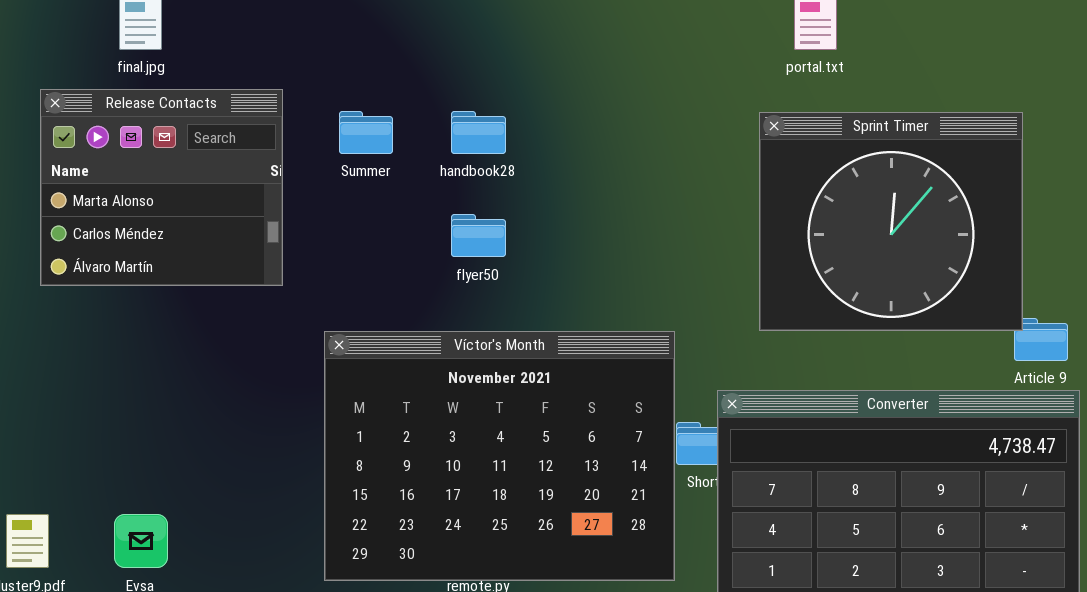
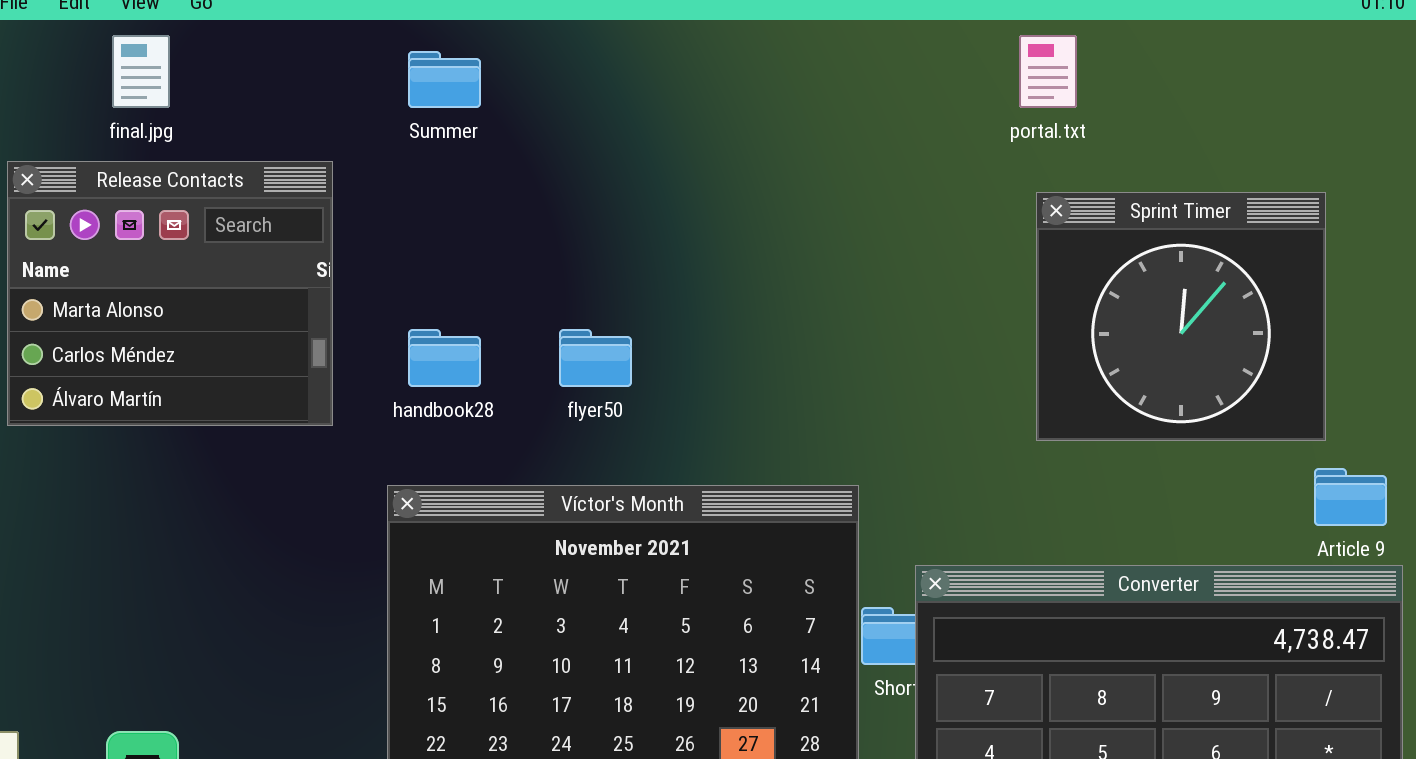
Summer: [339,111,393,154] -> [408,51,481,108], moved
handbook28: [451,111,506,154] -> [408,329,481,387], moved
Sprint Timer: [759,112,1023,331] -> [1036,192,1326,441], resized

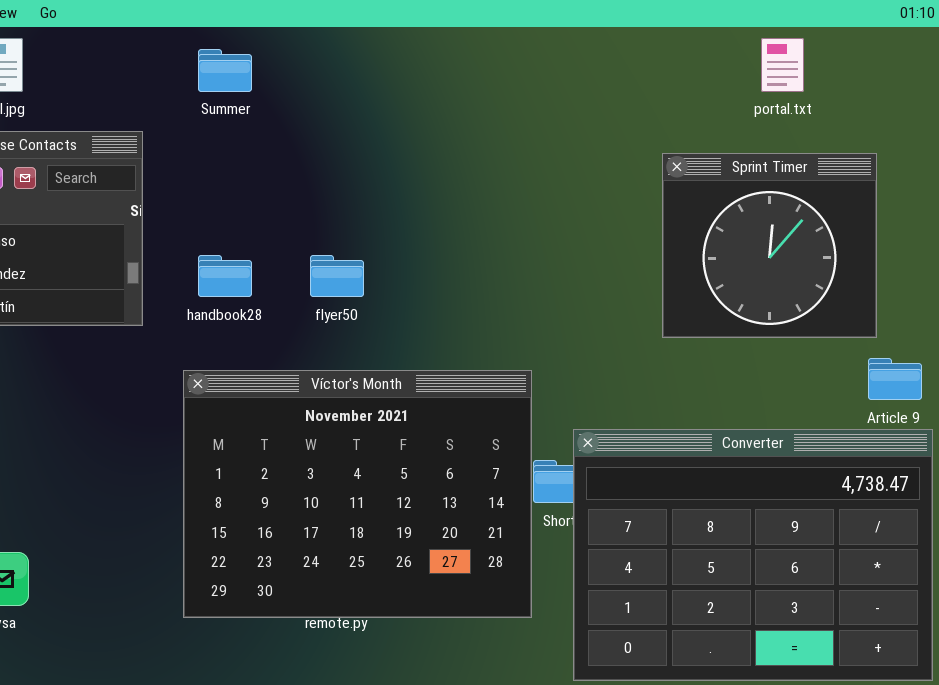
portal.txt: [1019,35,1077,108] -> [761,38,804,92], moved

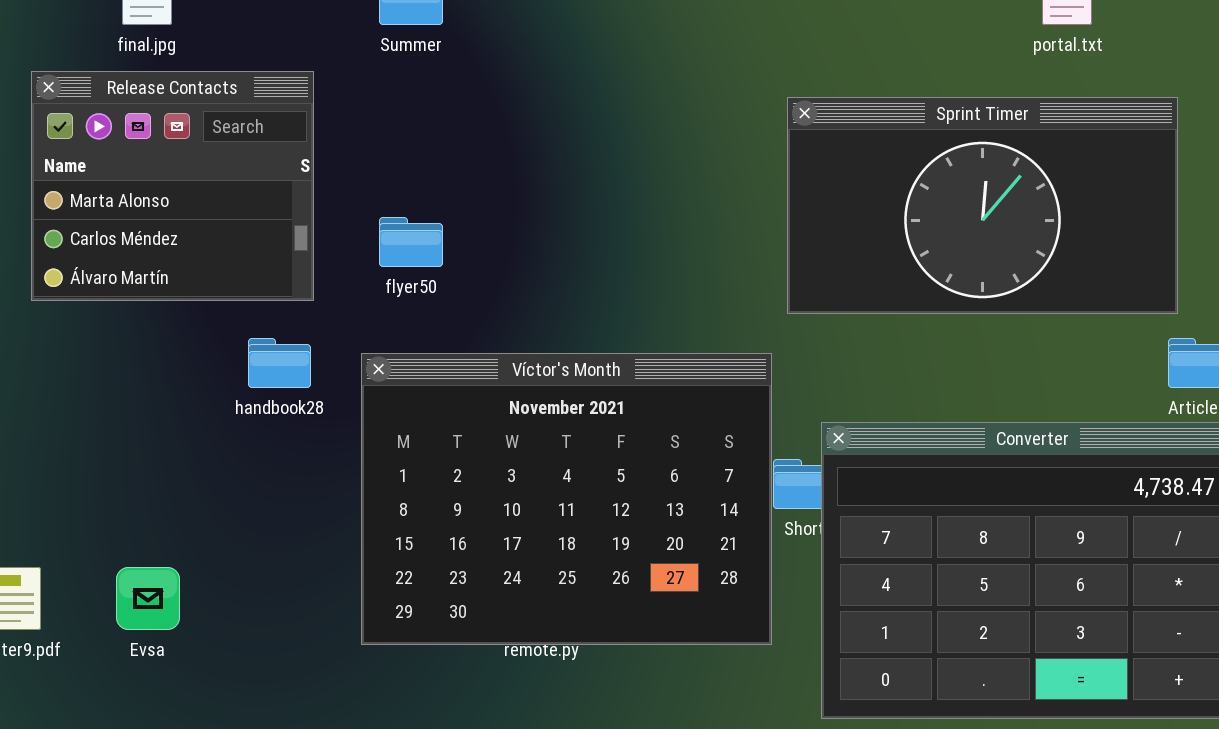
Sprint Timer: [662,153,877,338] -> [787,97,1178,314], resized
handbook28: [198,255,252,297] -> [248,338,311,388], moved
flyer50: [310,255,364,297] -> [379,217,443,267], moved

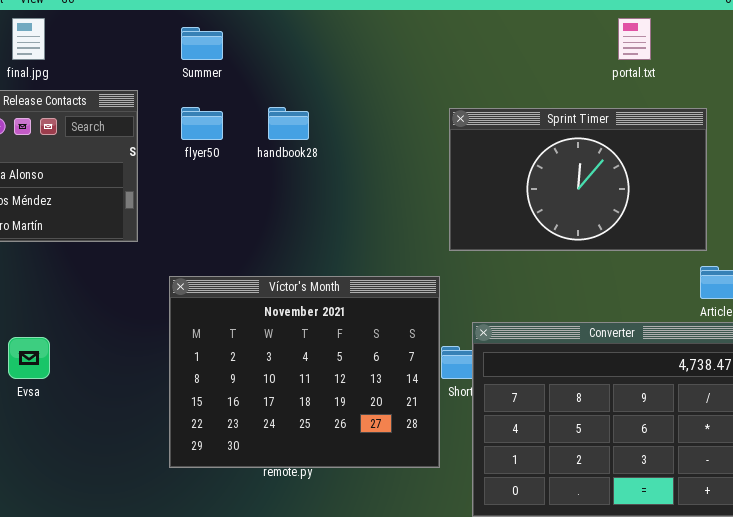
flyer50: [379,217,443,267] -> [181,107,223,140], moved
handbook28: [248,338,311,388] -> [268,107,309,140], moved
Evsa: [116,567,180,630] -> [8,337,50,379], moved

